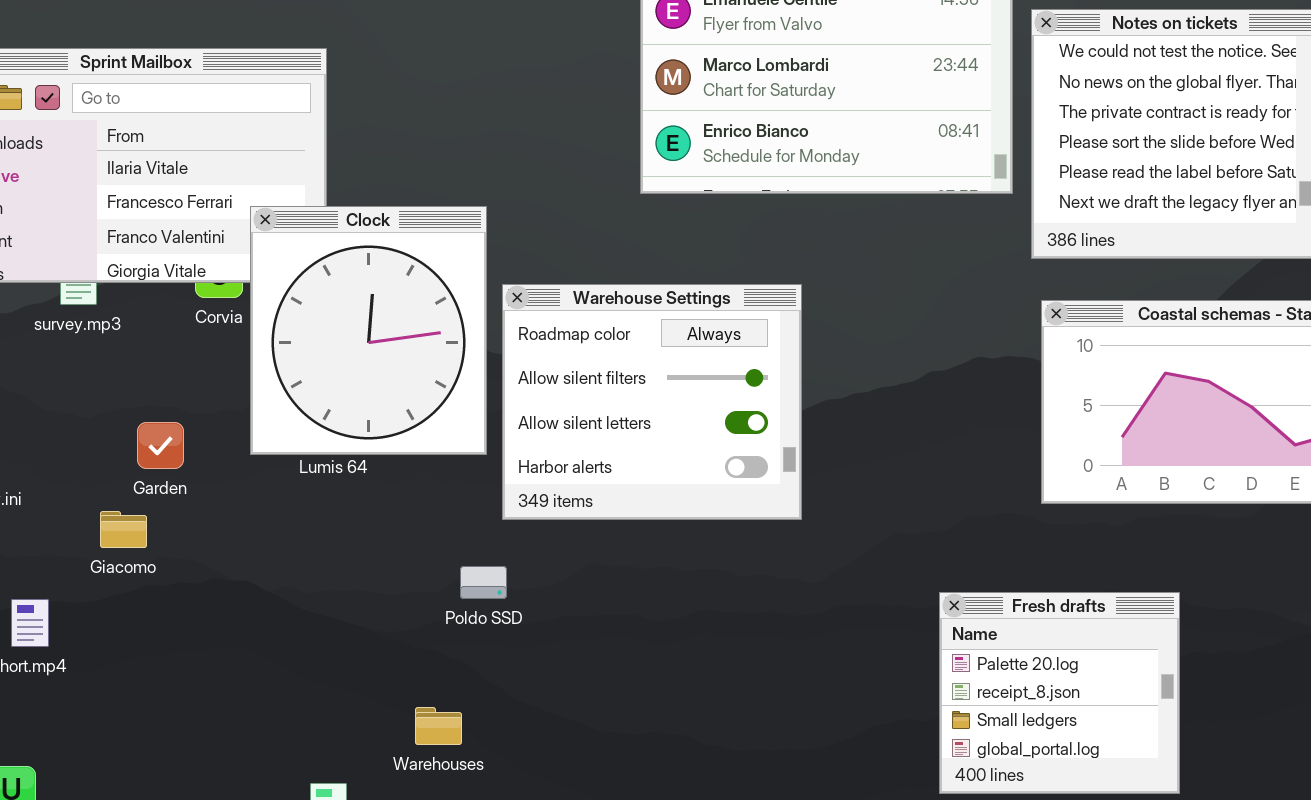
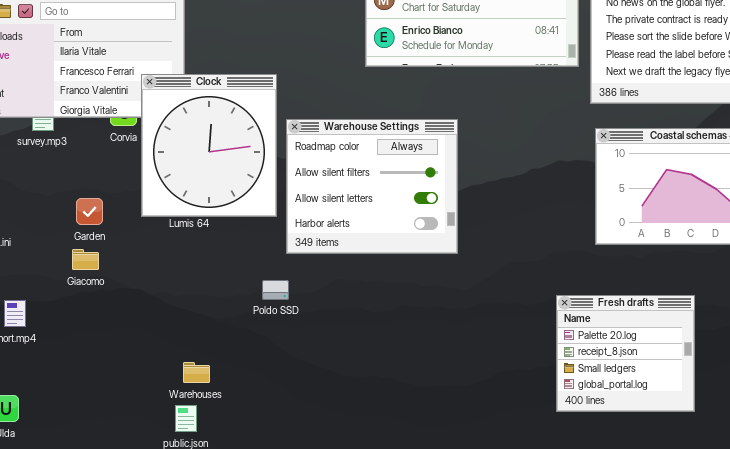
Giacomo: [100,511,147,548] -> [72,249,99,270], moved
Fresh drafts: [939,592,1180,794] -> [556,295,695,412], moved
Warehouses: [415,707,462,745] -> [183,362,210,383], moved

